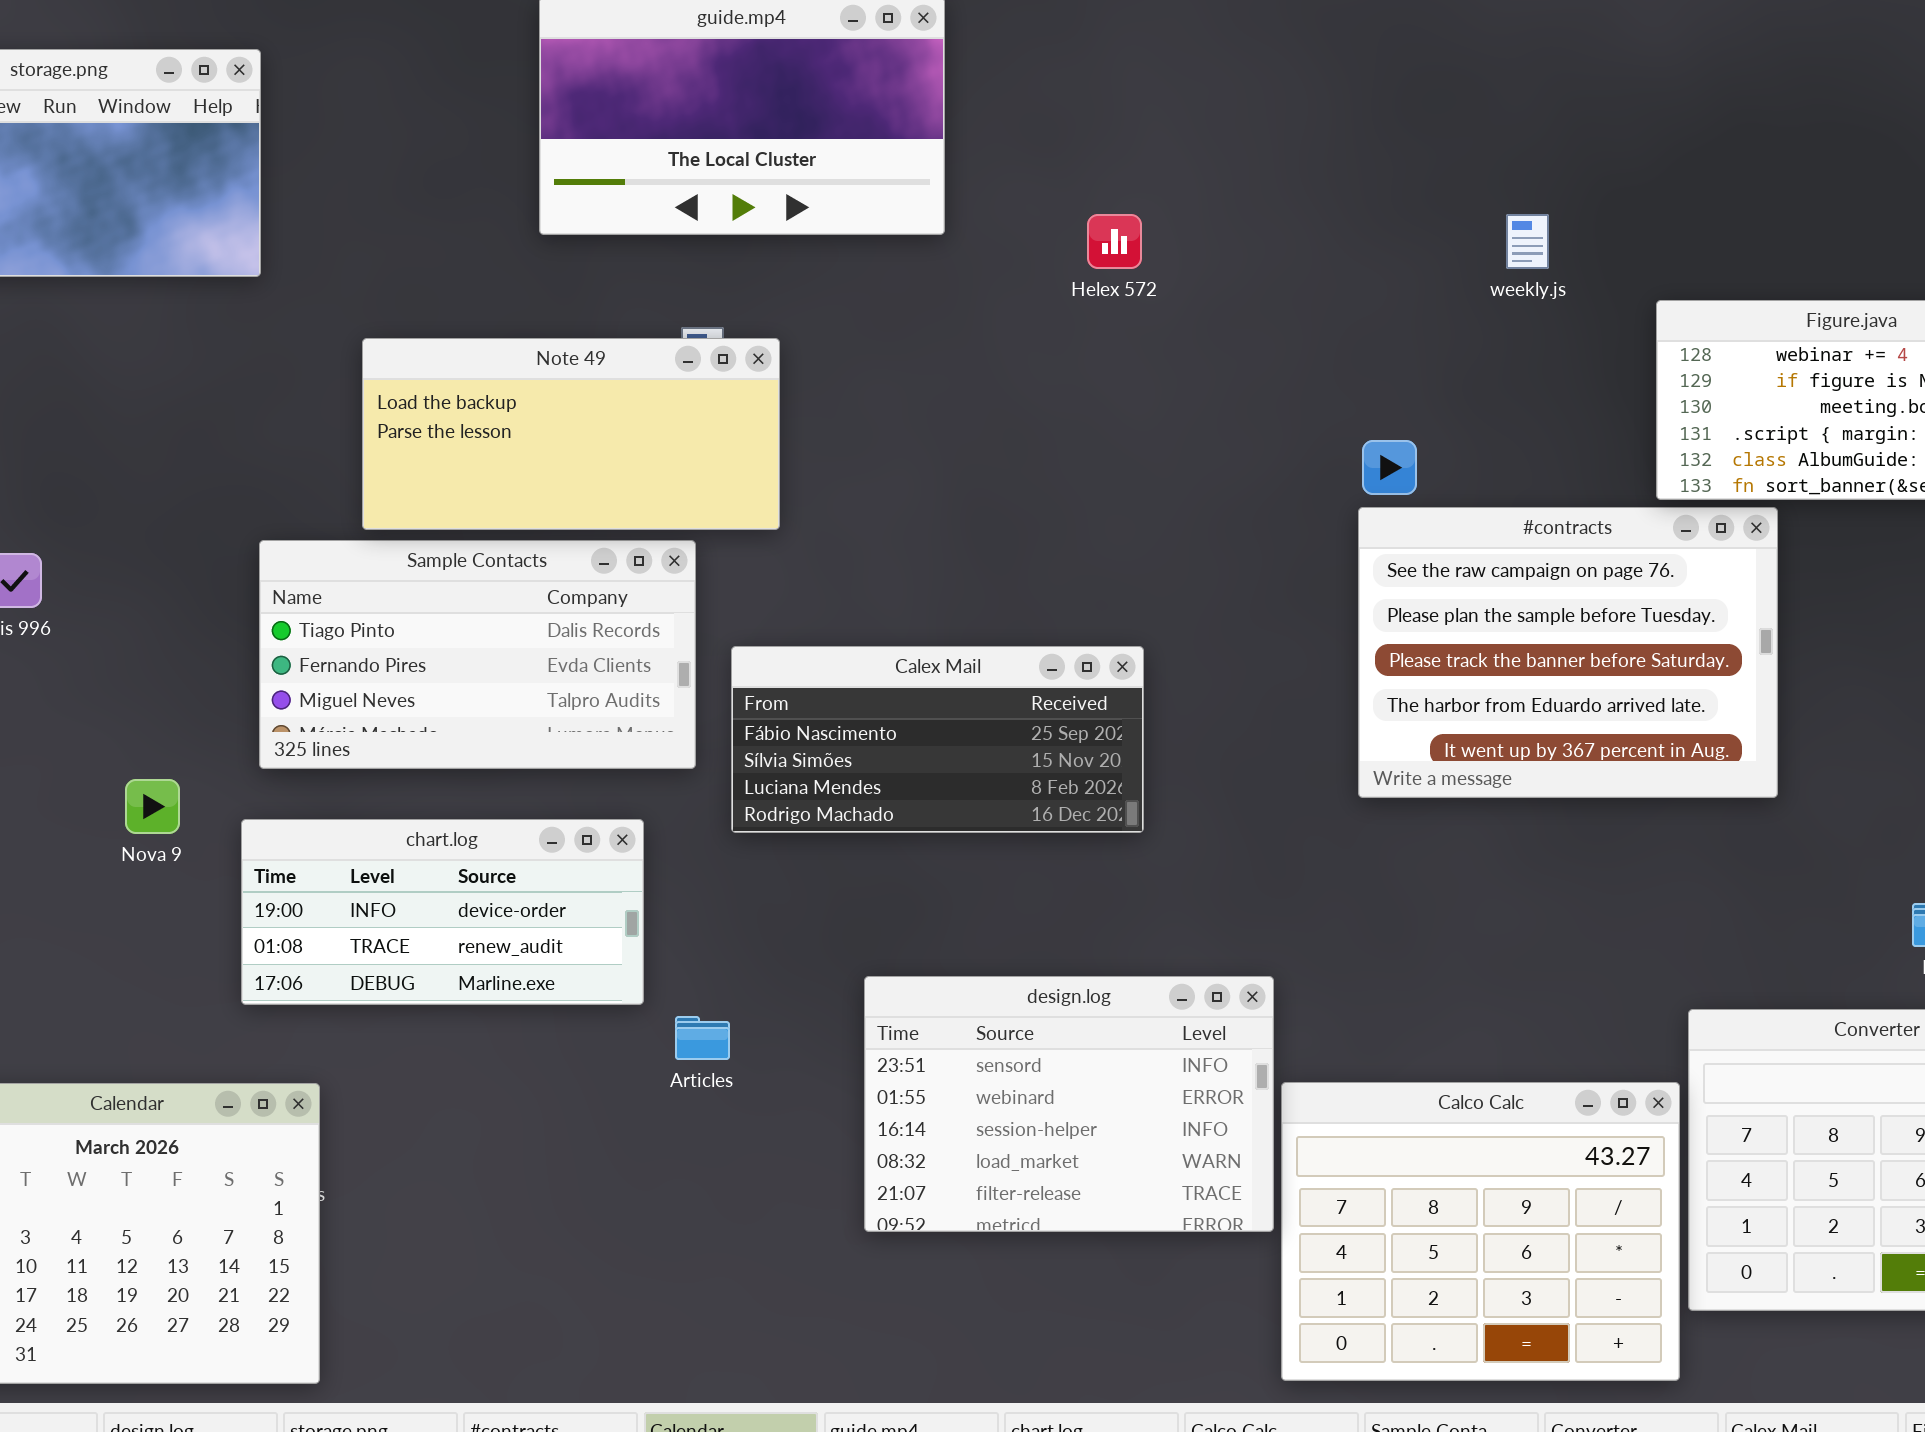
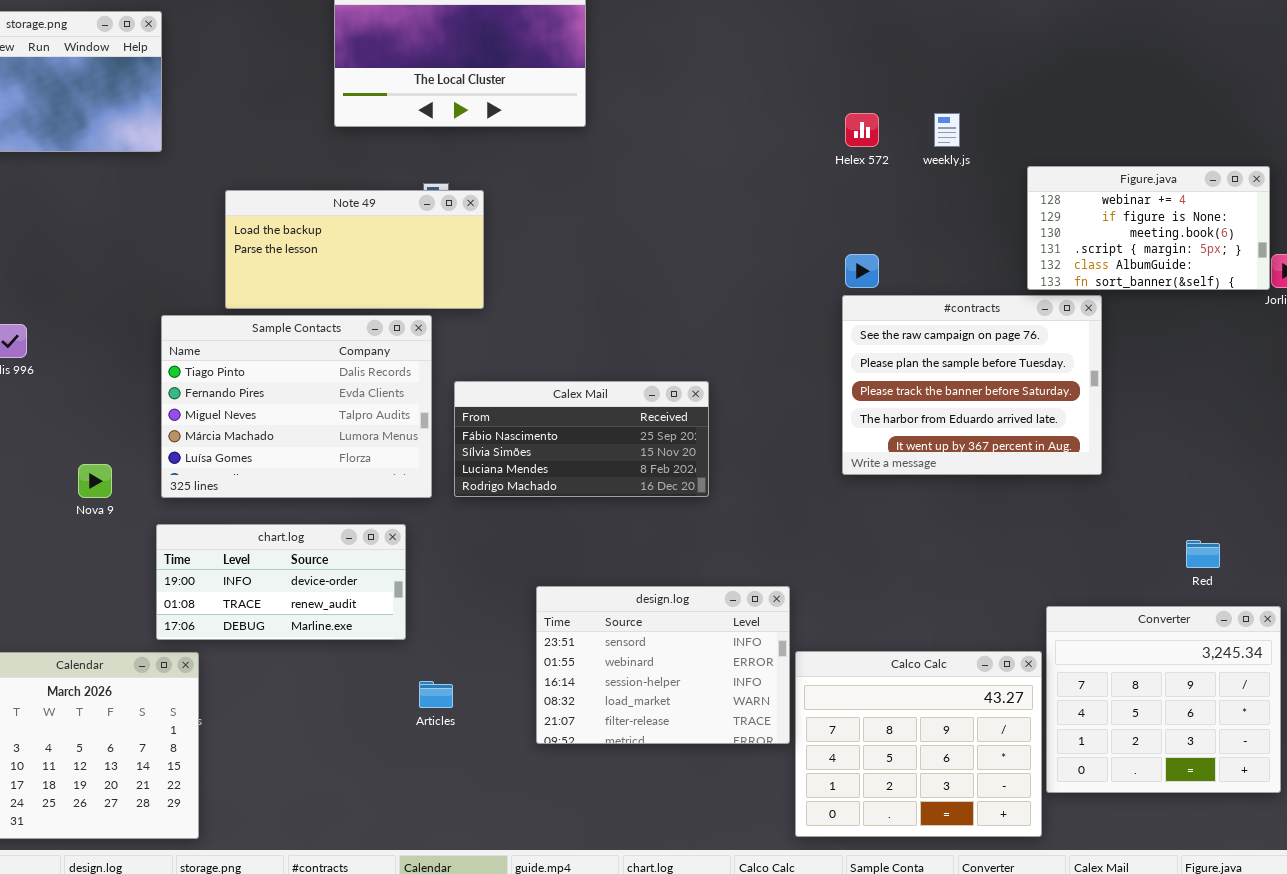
Helex 572: [1087,214,1142,269] -> [845,113,879,147], moved
Sample Contacts: [259,540,696,769] -> [161,315,432,498], resized
chart.log: [241,819,644,1005] -> [156,524,406,640], moved
Articles: [675,1016,730,1060] -> [419,681,453,708], moved

